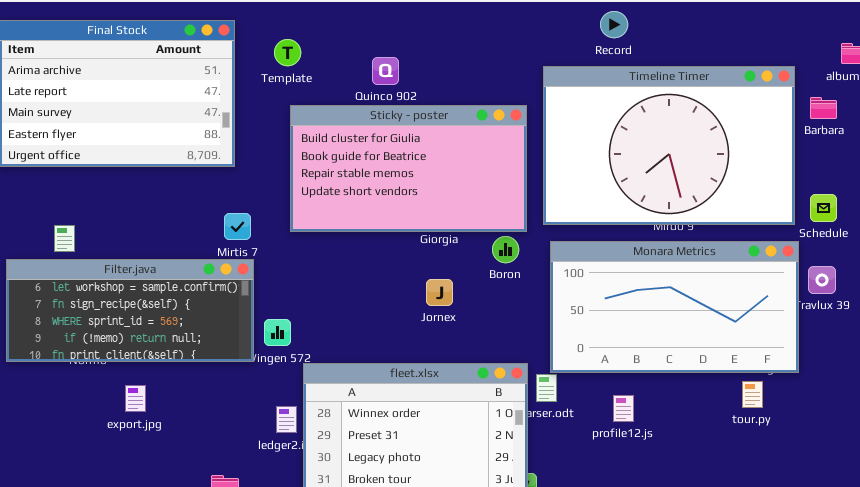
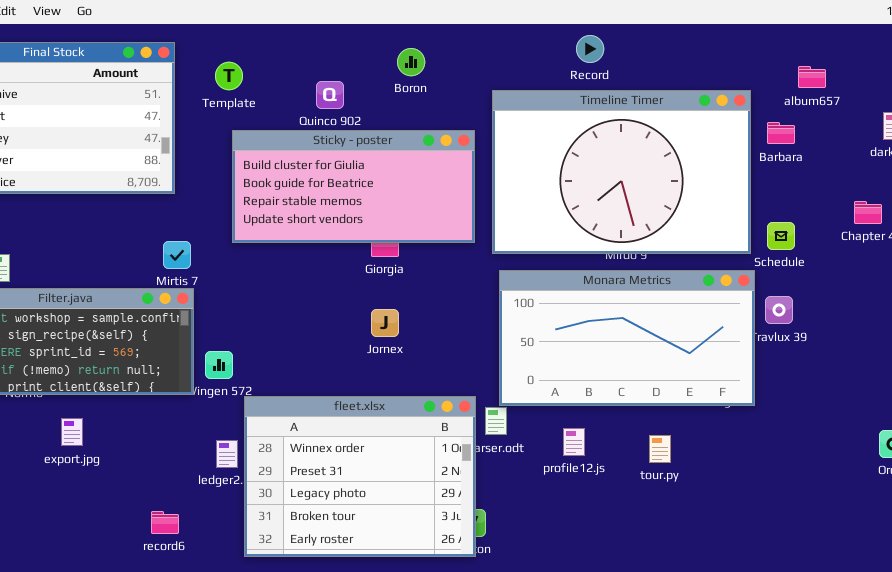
Record: [600,11,628,38] -> [576,35,604,63], moved
Sticky - poster: [290,105,527,232] -> [232,130,475,243], resized
Boron: [492,236,519,263] -> [397,48,425,76], moved
tour.py: [742,381,763,408] -> [649,435,671,463], moved

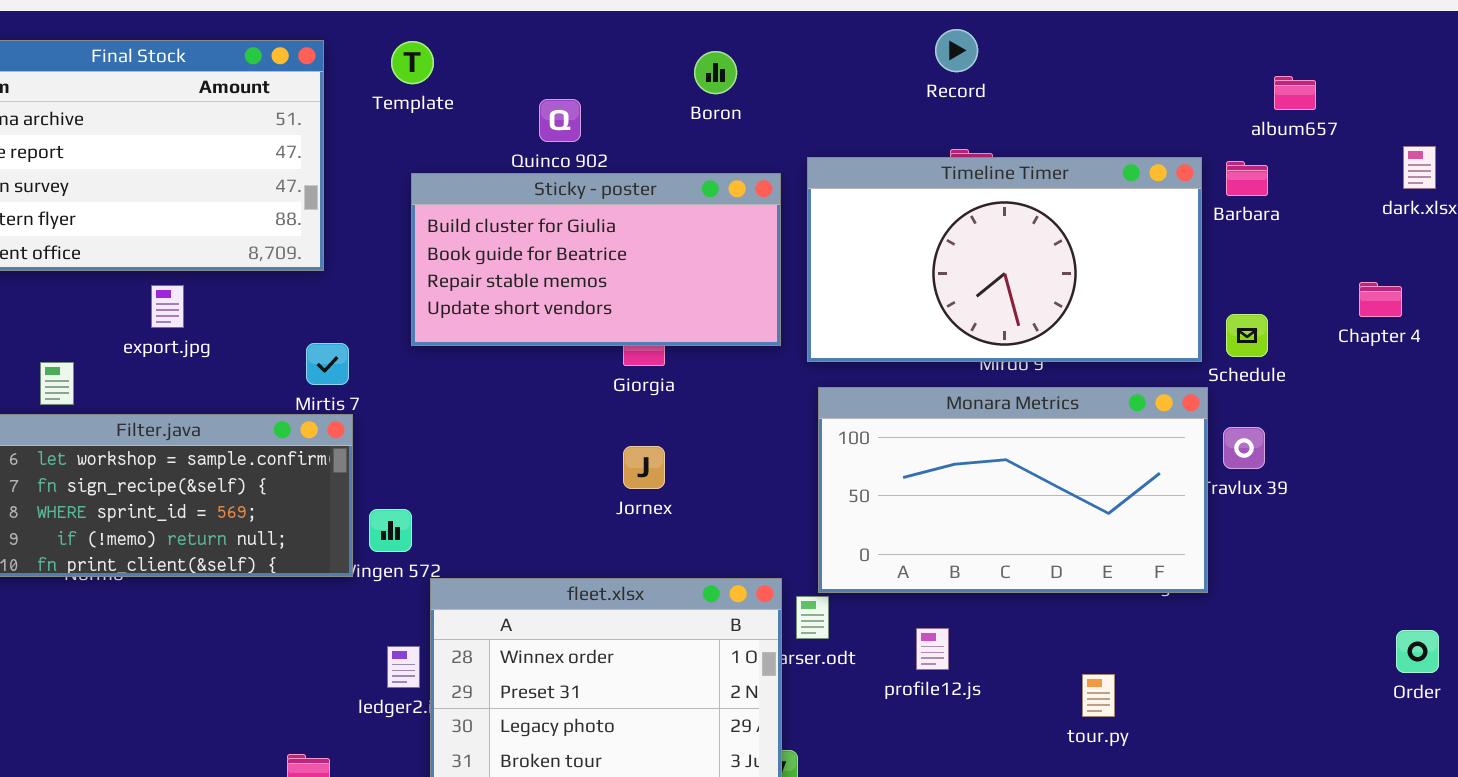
Boron: [397,48,425,76] -> [694,51,737,94], moved
Template: [215,62,243,90] -> [391,41,434,84], moved
Timeline Timer: [492,90,751,254] -> [807,157,1202,362], resized
export.jpg: [61,418,83,446] -> [151,285,184,328], moved
tour.py: [649,435,671,463] -> [1082,674,1115,717], moved

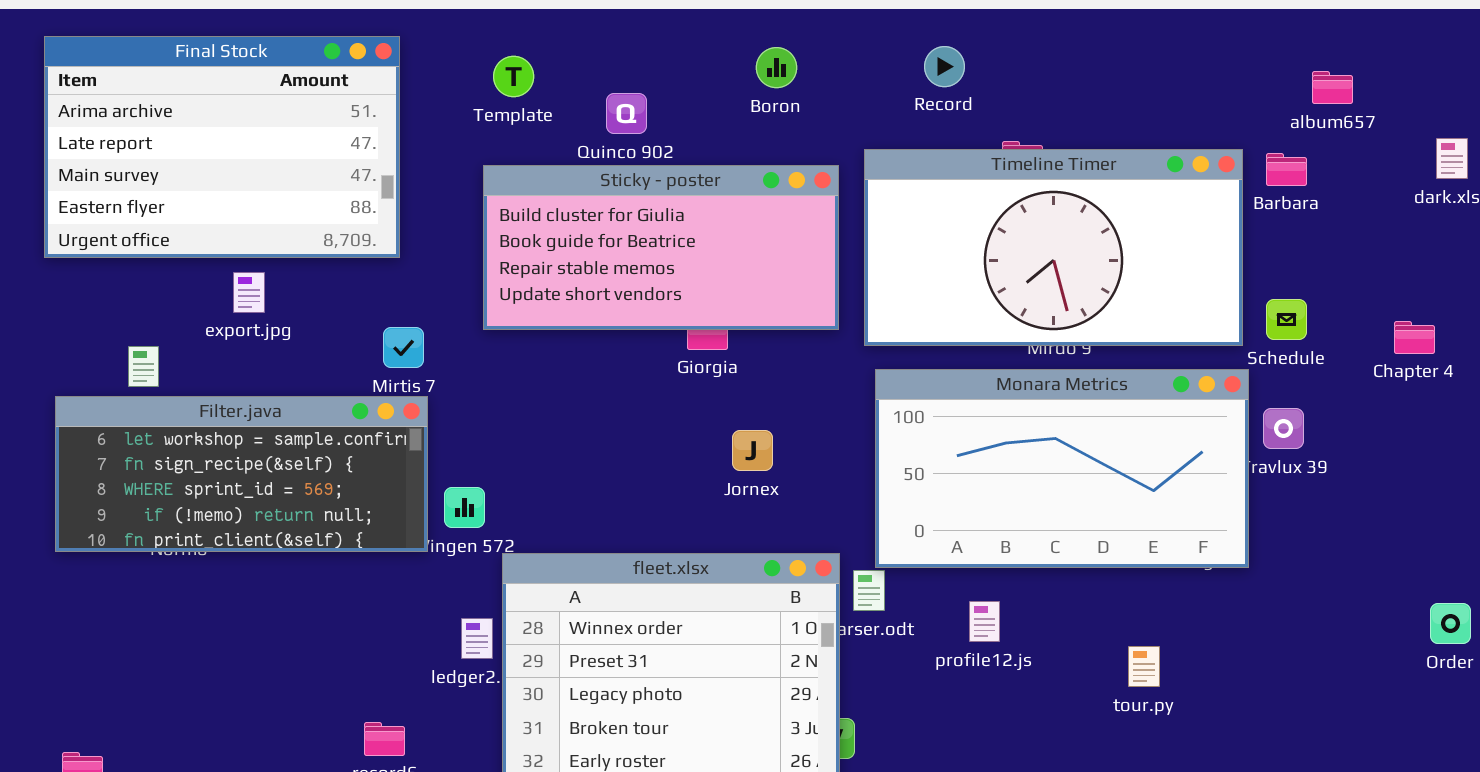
Record: [935,29,978,72] -> [924,46,965,87], moved
Template: [391,41,434,84] -> [493,56,534,97], moved
Chapter 4: [1359,282,1402,317] -> [1394,321,1435,354], moved
Jornex: [623,446,665,489] -> [732,430,773,471], moved

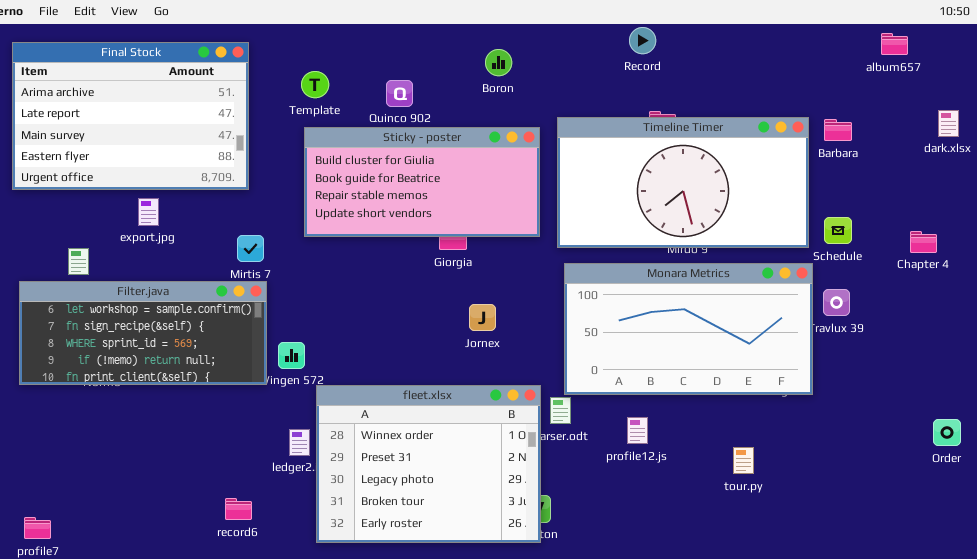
Record: [924,46,965,87] -> [629,27,656,54], moved
Template: [493,56,534,97] -> [301,71,329,98], moved
album657: [1312,71,1353,104] -> [881,33,908,55], moved

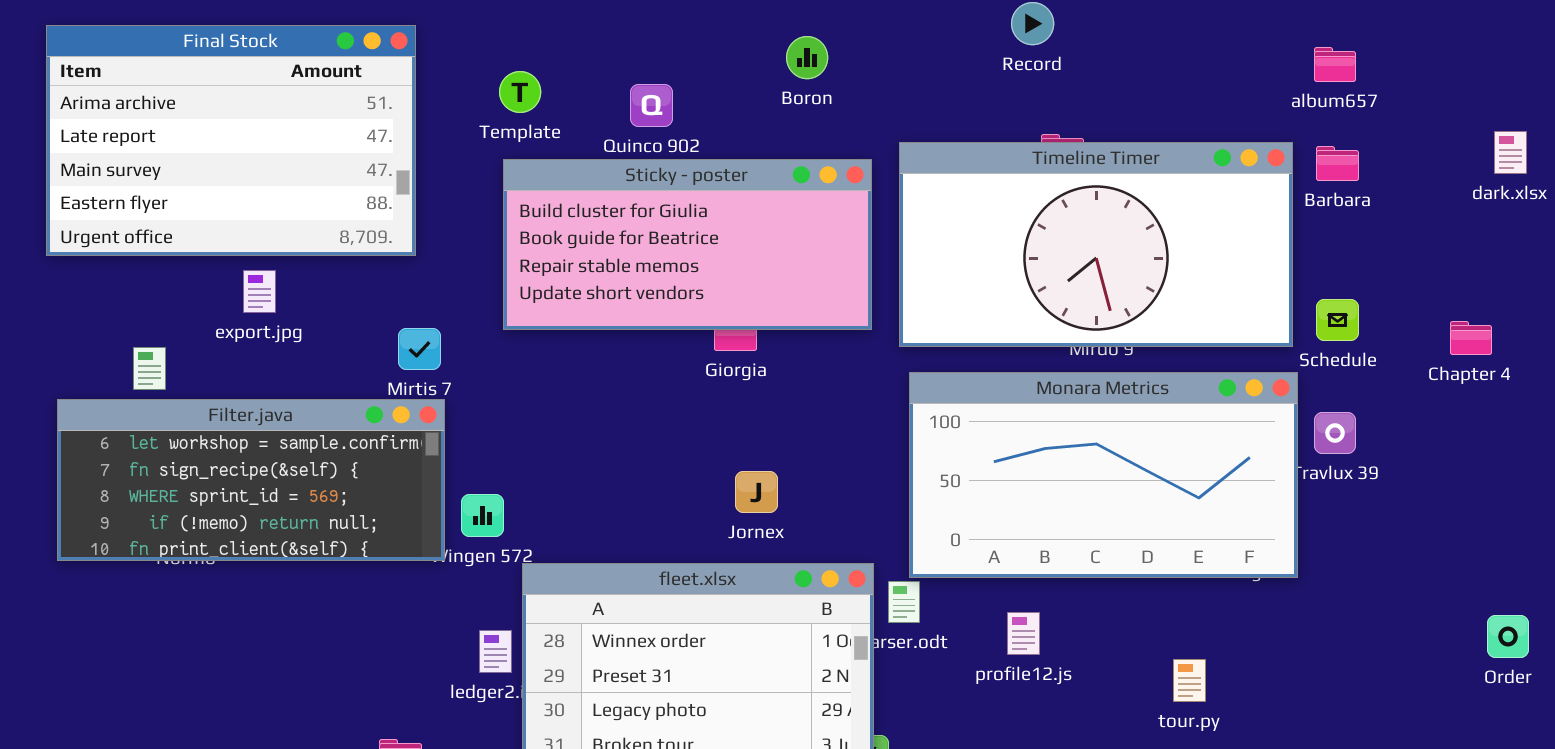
album657: [881,33,908,55] -> [1314,47,1356,82], moved
Jornex: [469,304,496,331] -> [735,471,778,513], moved

